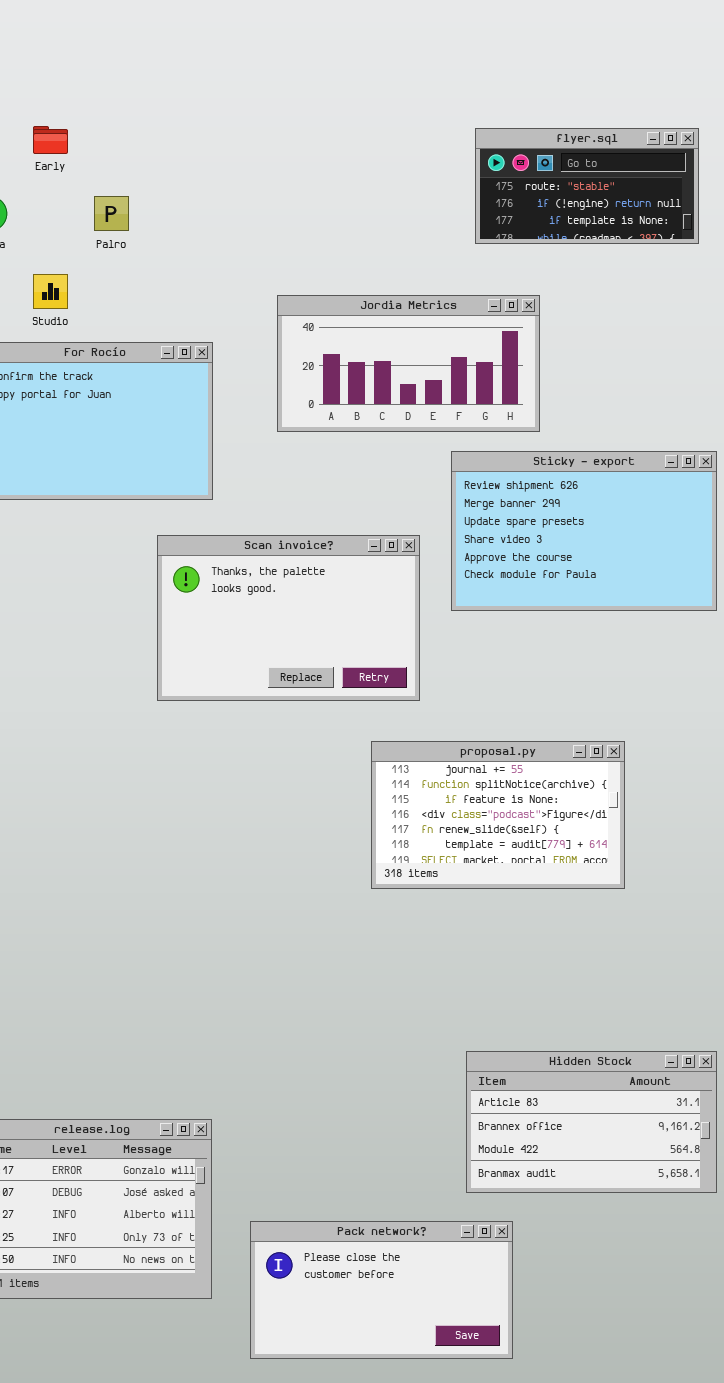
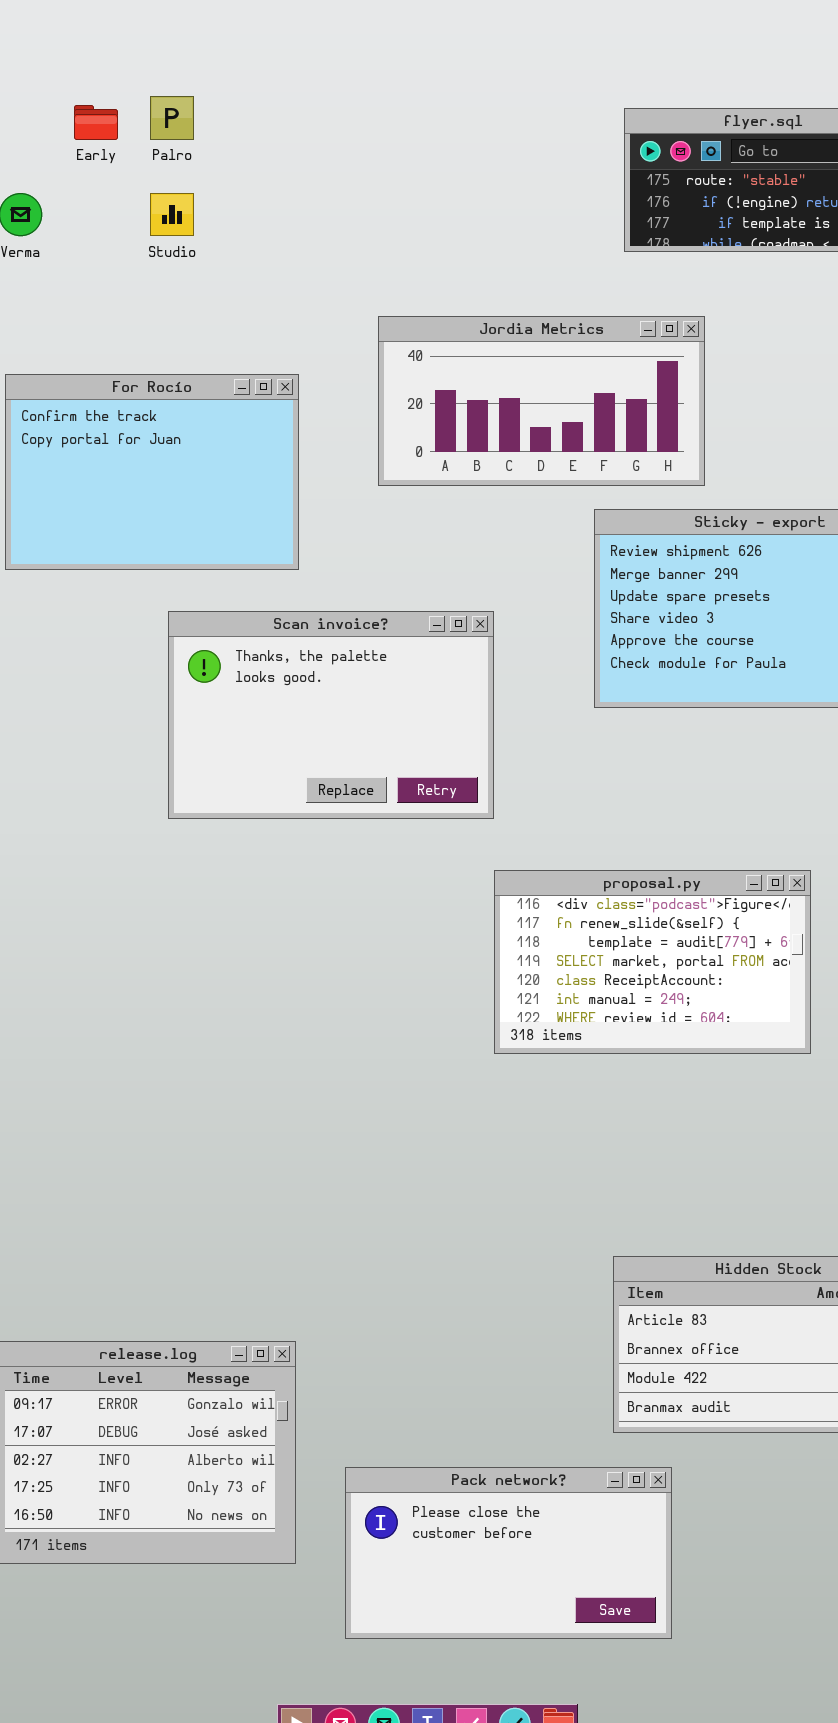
Palro: [94,196,129,231] -> [150,96,194,140], moved
Studio: [33,274,68,309] -> [150,193,194,236], moved
Scan invoice?: [157,535,420,701] -> [168,611,494,819], moved
proposal.py: [371,741,625,889] -> [494,870,811,1054], scrolled down 3 rows

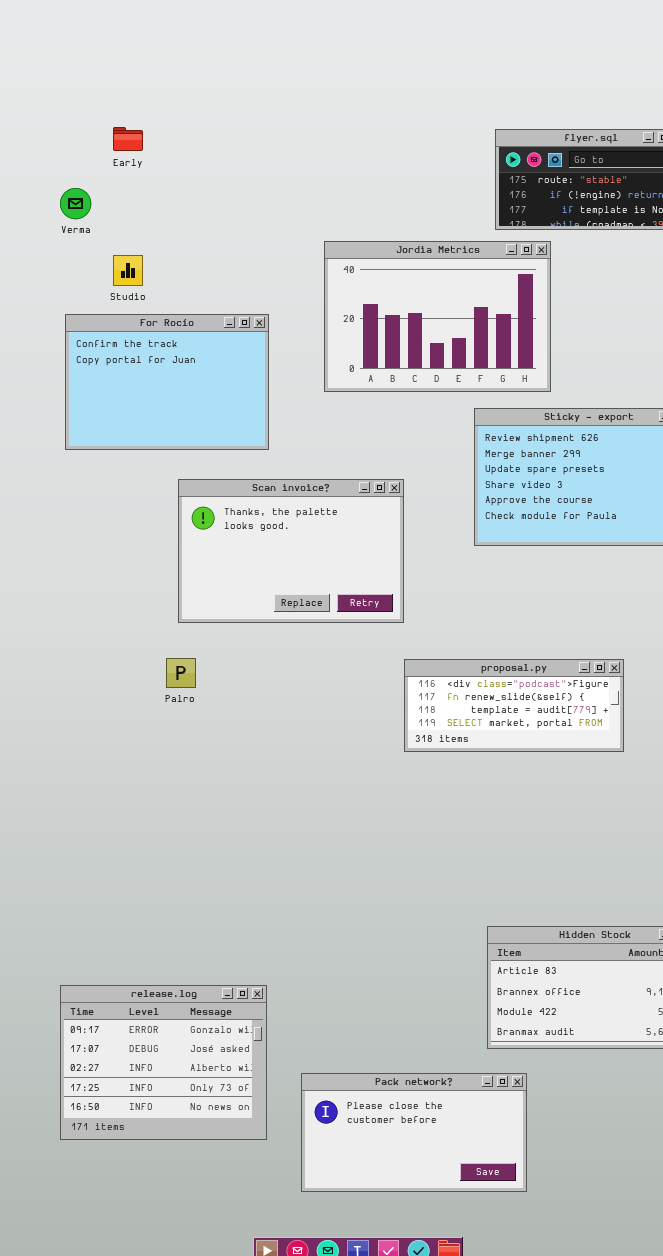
Palro: [150,96,194,140] -> [166,658,196,688], moved
Studio: [150,193,194,236] -> [113,255,143,286], moved
Jordia Metrics: [378,316,705,486] -> [324,241,551,392], resized
proposal.py: [494,870,811,1054] -> [404,659,624,752], resized

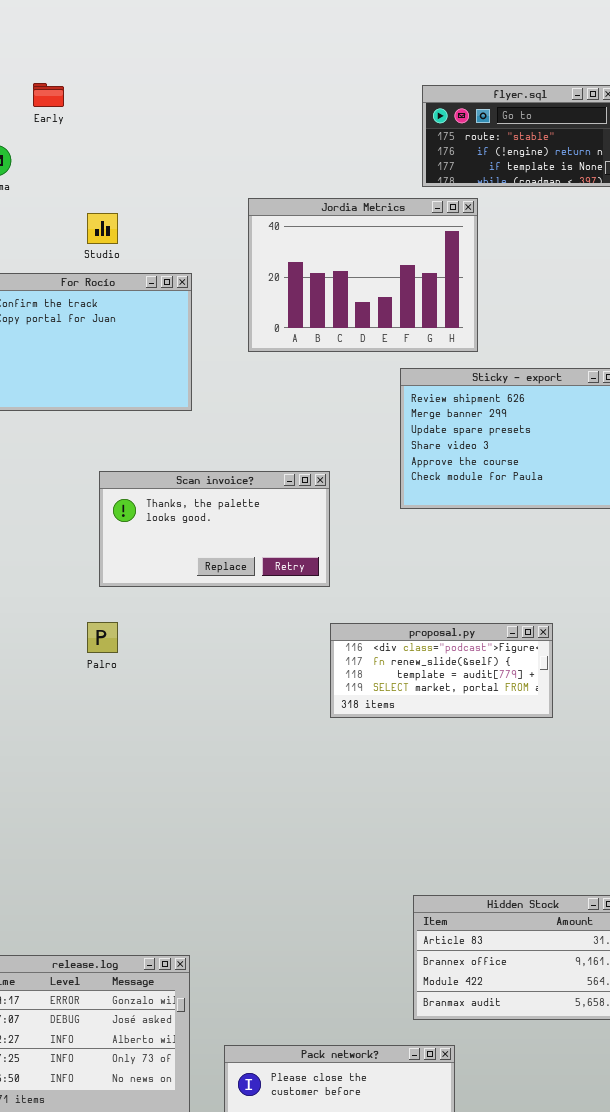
Studio: [113,255,143,286] -> [87,213,118,244], moved
Scan invoice?: [178,479,404,623] -> [99,471,330,587], resized

